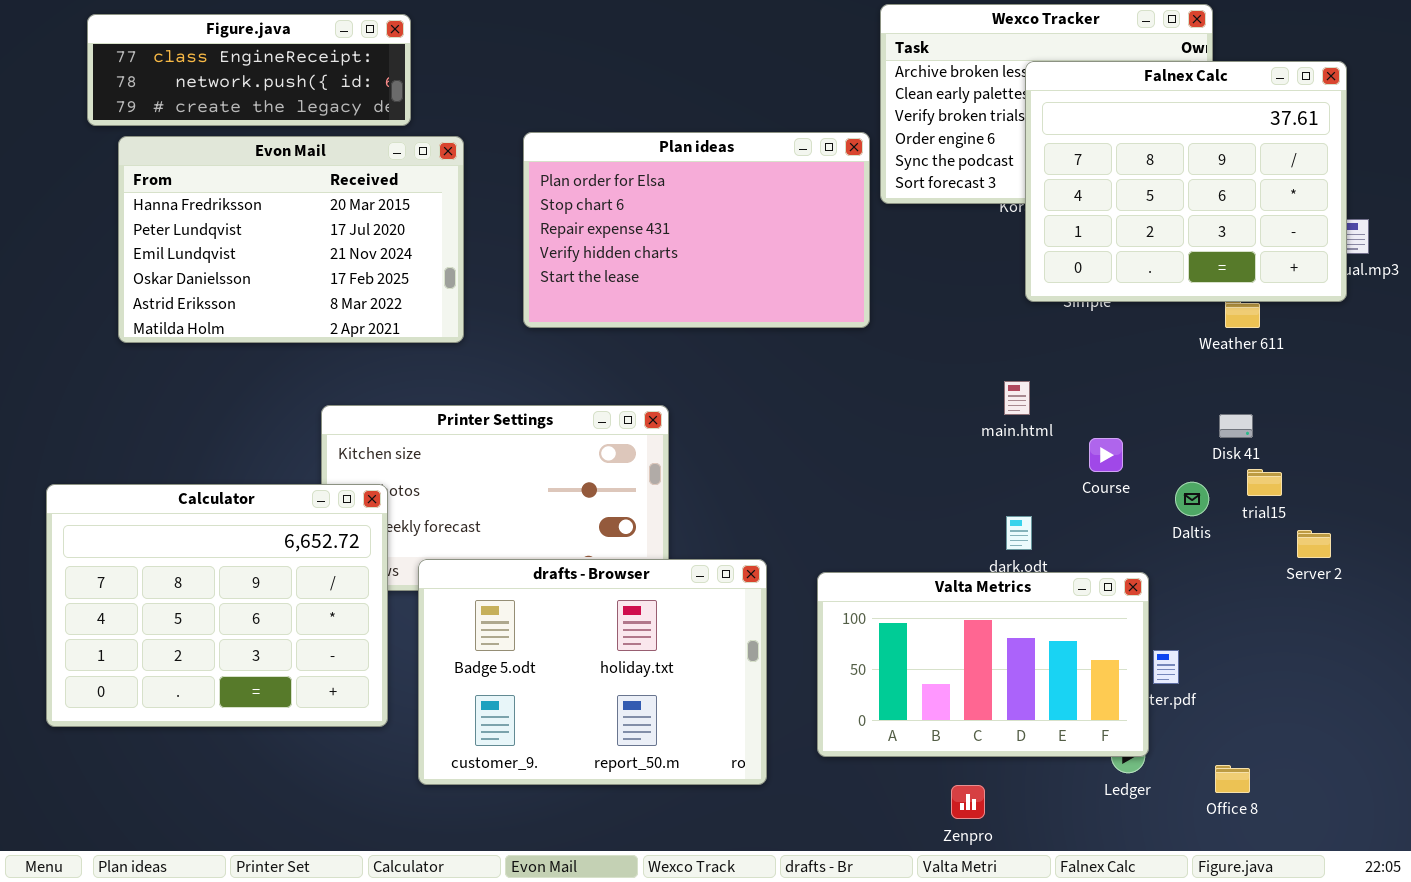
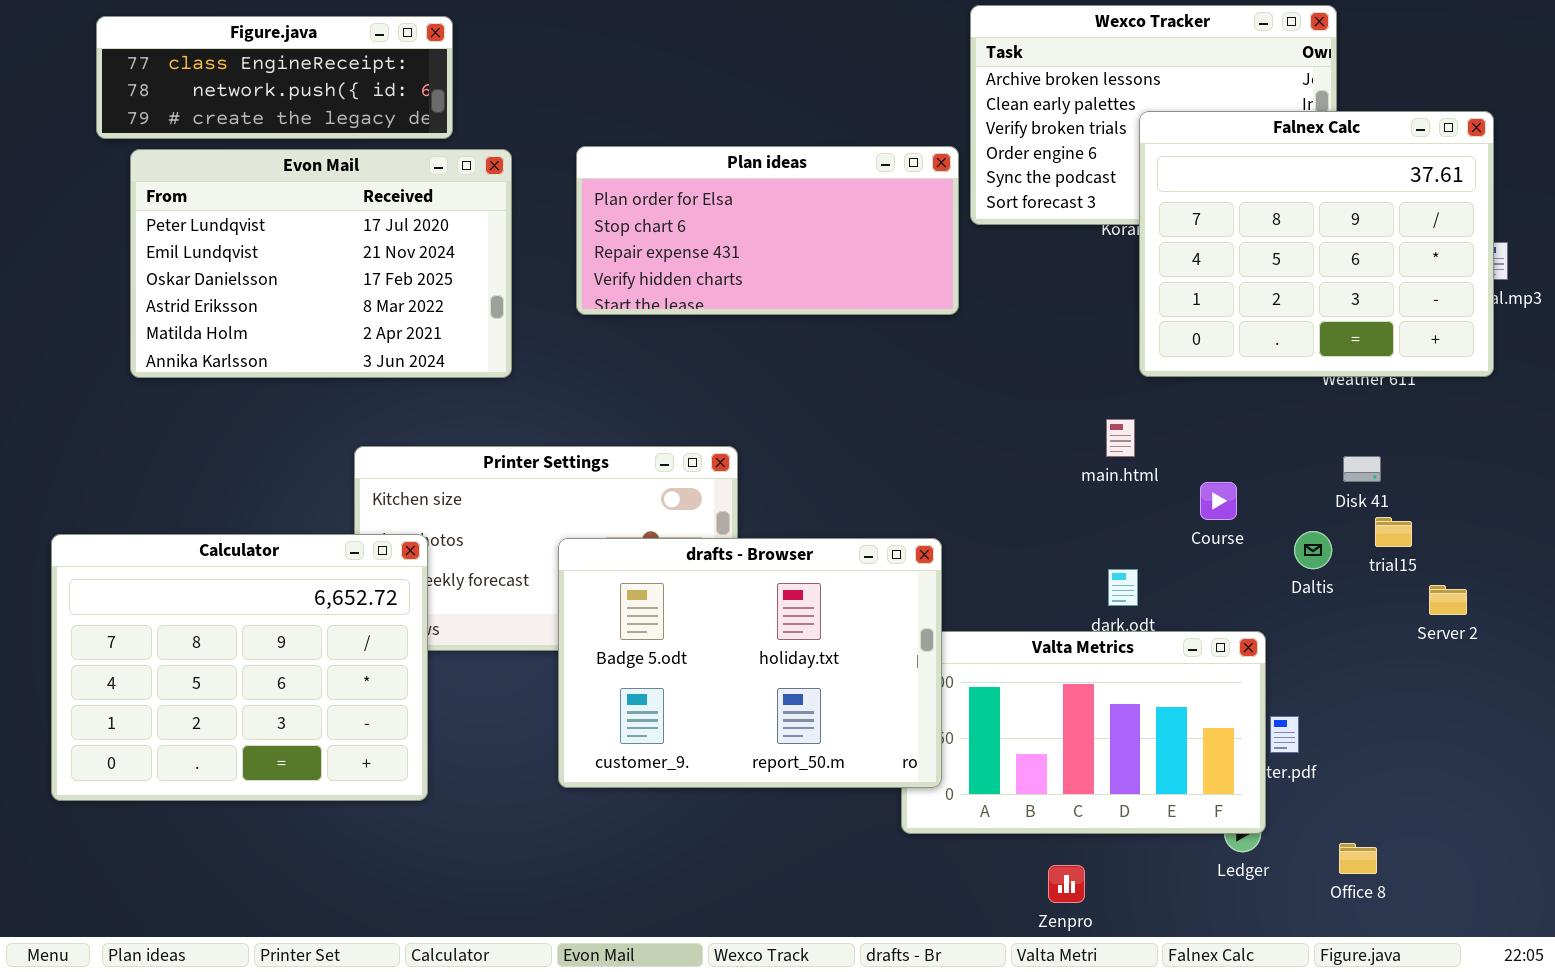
Falnex Calc: [1025,61,1347,302] -> [1139,111,1494,377], moved
Plan ideas: [523,132,870,328] -> [576,146,959,315], resized
Evon Mail: [118,136,464,343] -> [130,149,512,378], scrolled down 1 row
drafts - Browser: [418,559,767,785] -> [558,538,942,788], moved

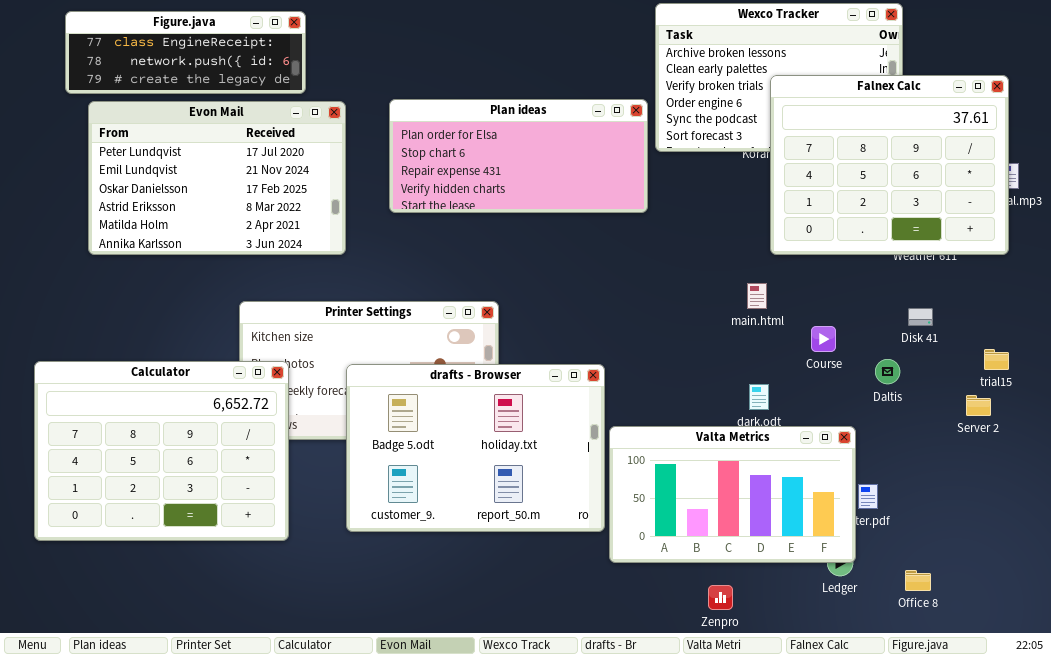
trial15: [1375,517,1412,547] -> [984,349,1009,370], moved
drafts - Browser: [558,538,942,788] -> [346,364,605,532], moved

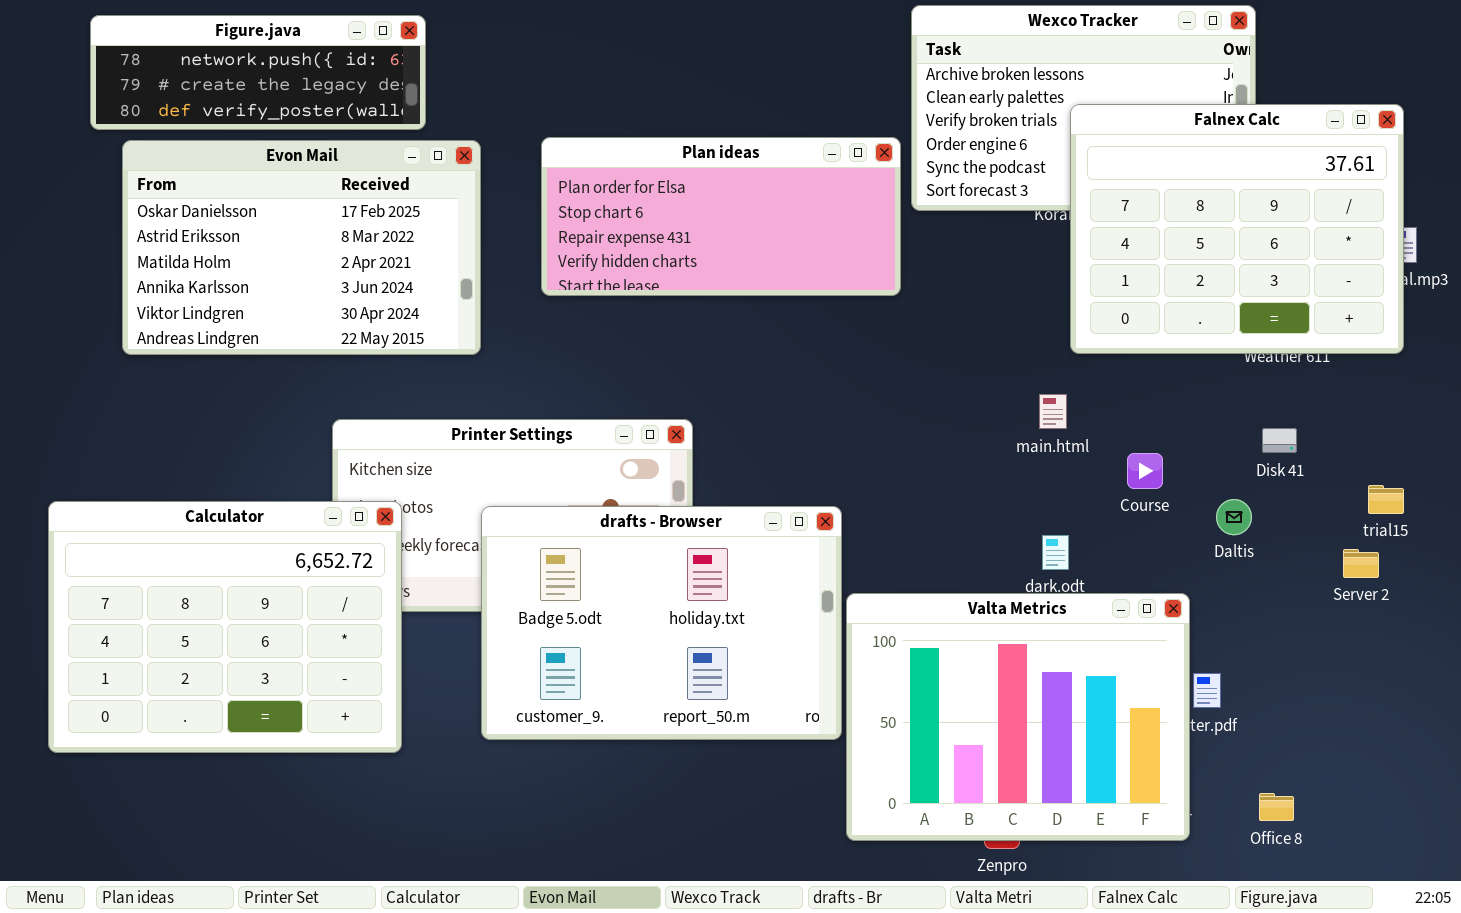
Figure.java: [65,11,306,94] -> [90,15,426,130], scrolled down 1 row
Evon Mail: [88,101,346,255] -> [122,140,481,355], scrolled down 2 rows
Valta Metrics: [609,426,856,563] -> [846,593,1190,841], resized

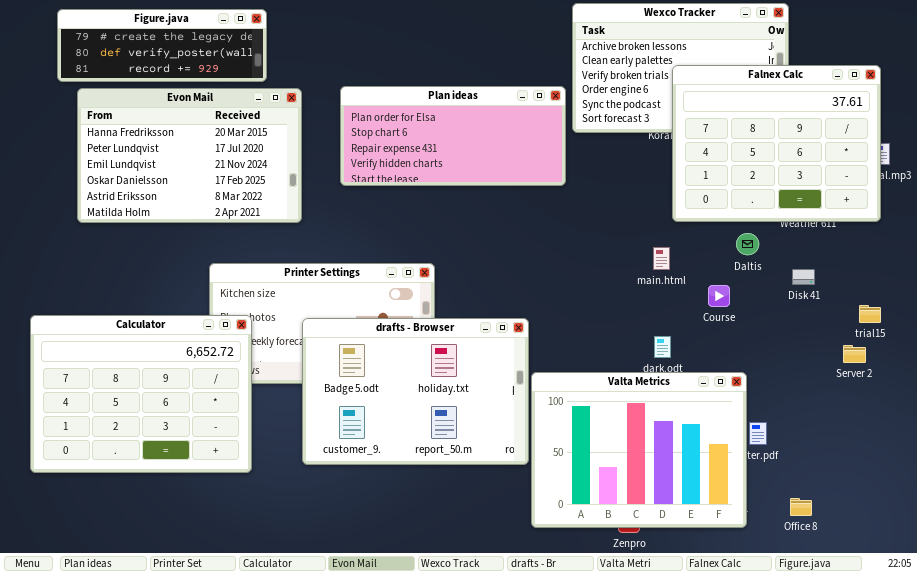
Figure.java: [90,15,426,130] -> [57,9,267,82], scrolled down 1 row
Evon Mail: [122,140,481,355] -> [77,88,302,223], scrolled up 3 rows
Daltis: [1216,499,1252,535] -> [736,233,759,255], moved

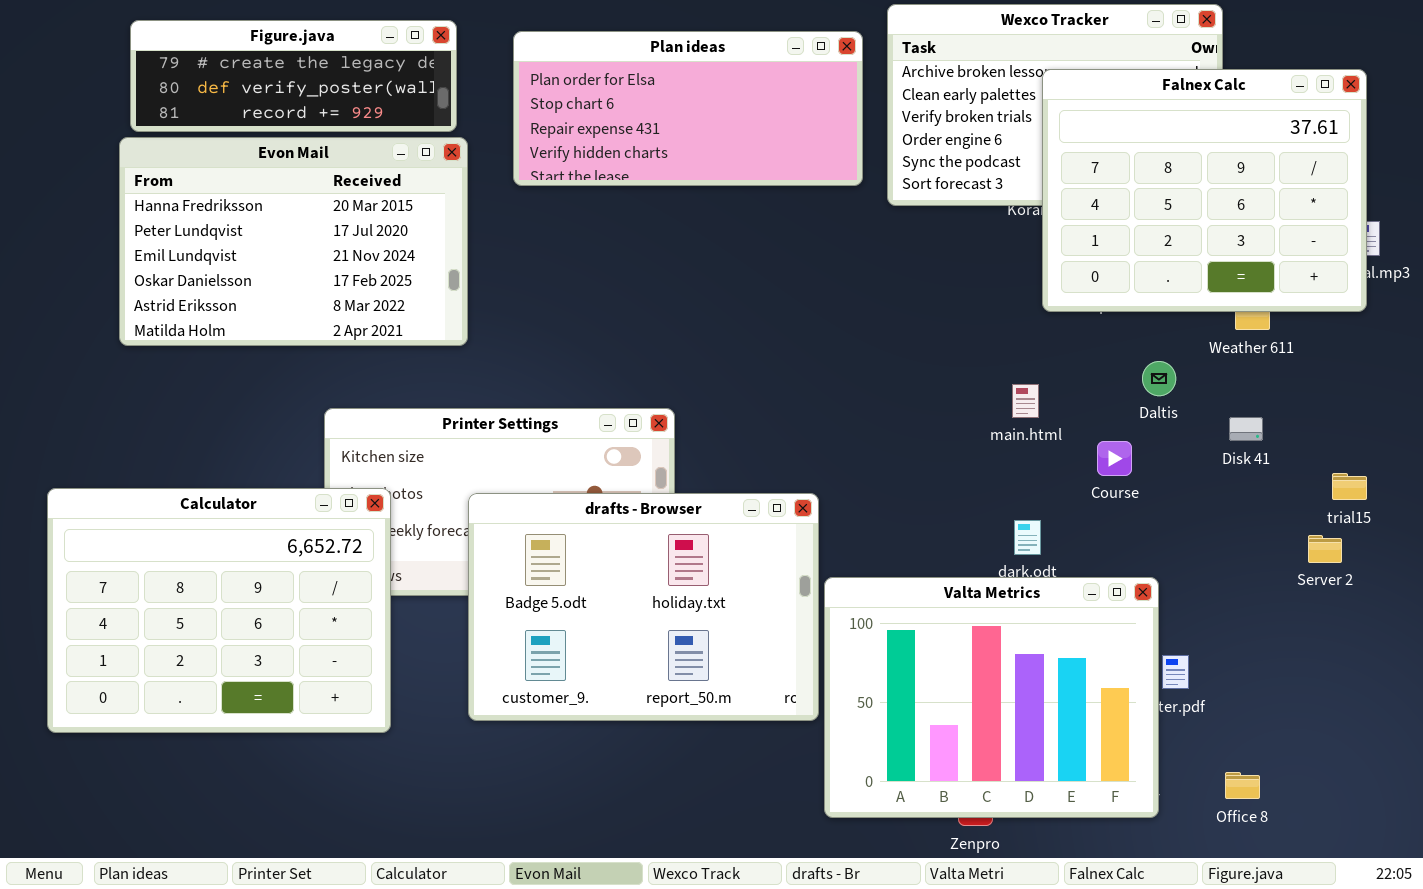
Figure.java: [57,9,267,82] -> [130,20,457,132], moved
Falnex Calc: [672,65,881,222] -> [1042,69,1367,312], moved
Plan ideas: [340,86,566,186] -> [513,31,863,186], moved

